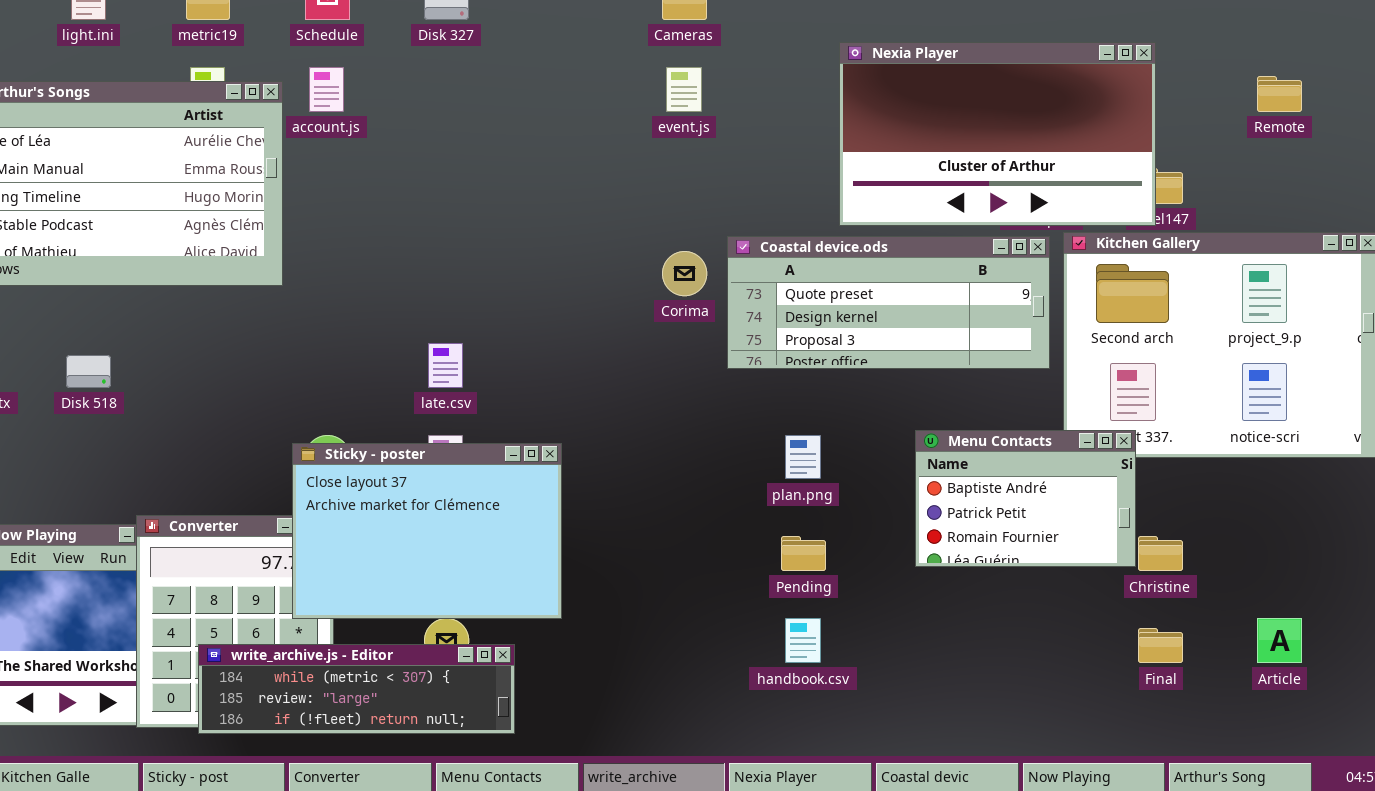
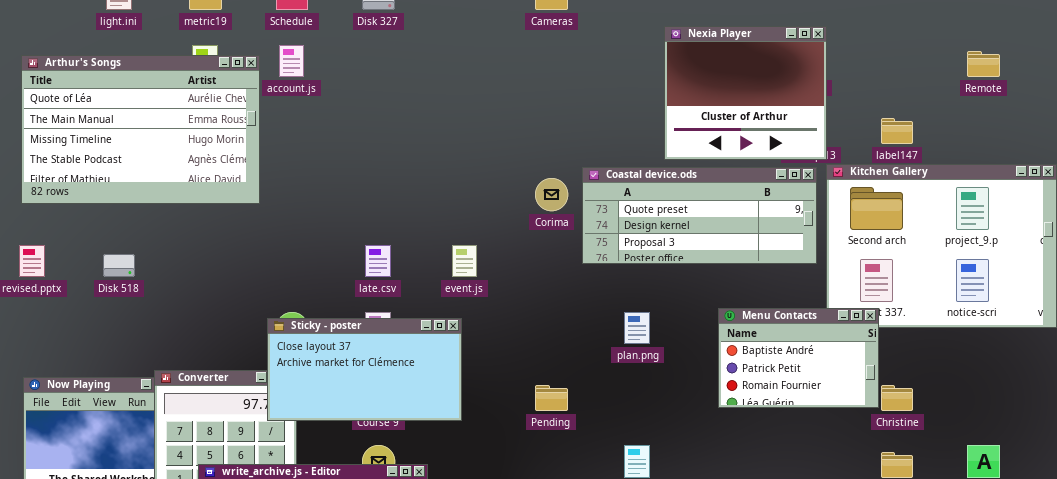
Nexia Player: [839,42,1156,226] -> [664,26,827,160], resized
event.js: [666,67,702,112] -> [452,245,477,277], moved
Sticky - poster: [292,443,562,619] -> [267,318,462,421], resized
Pending: [781,536,826,571] -> [535,385,568,411], moved

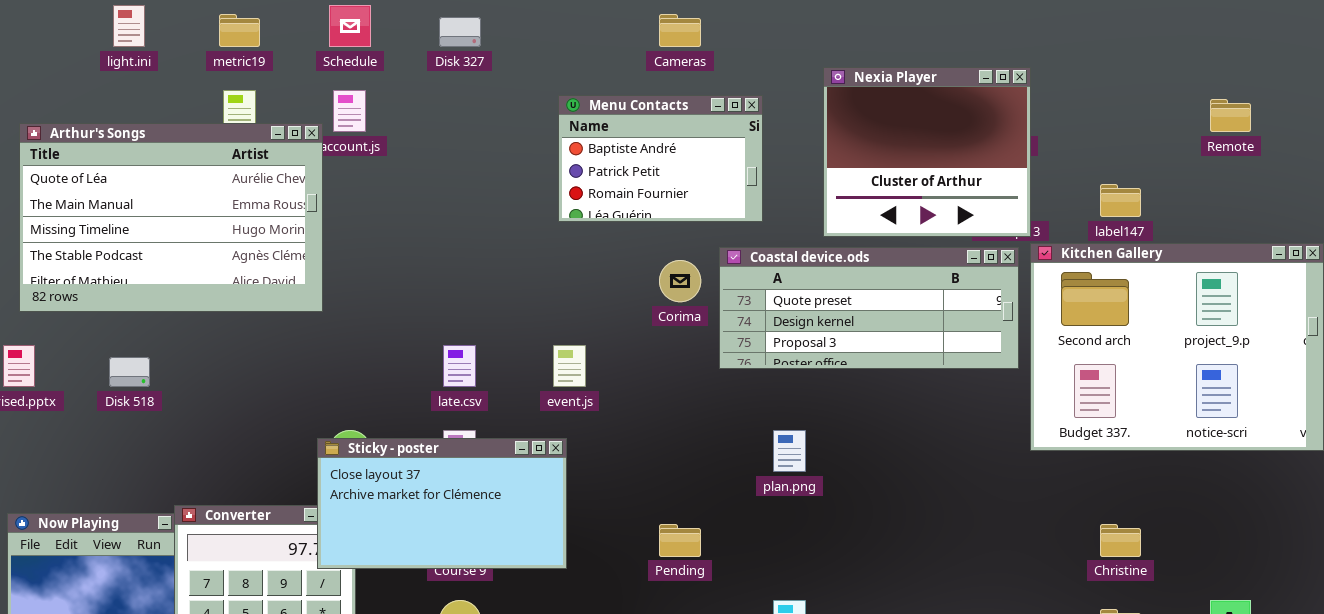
Arthur's Songs: [21,55,260,204] -> [19,123,323,312], moved
Menu Contacts: [718,308,879,408] -> [558,95,763,222], moved

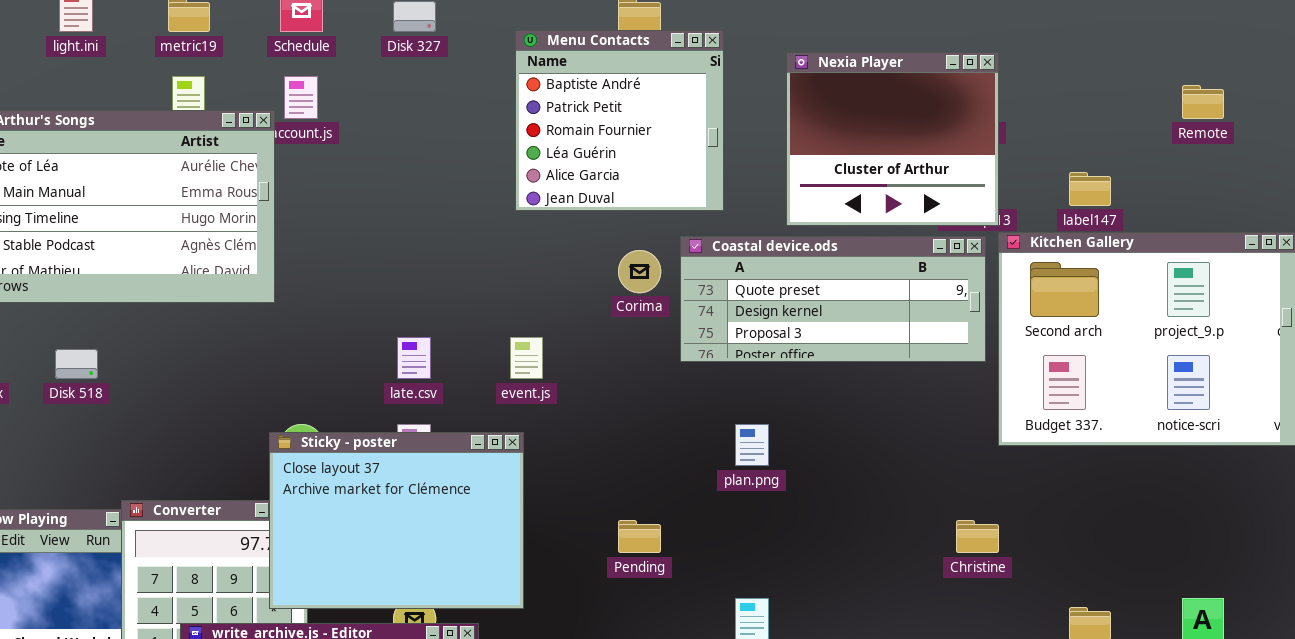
Menu Contacts: [558,95,763,222] -> [515,30,724,211], resized
Sticky - poster: [317,438,567,569] -> [269,432,524,609], resized
Christine: [1100,524,1141,557] -> [956,520,999,553], moved

